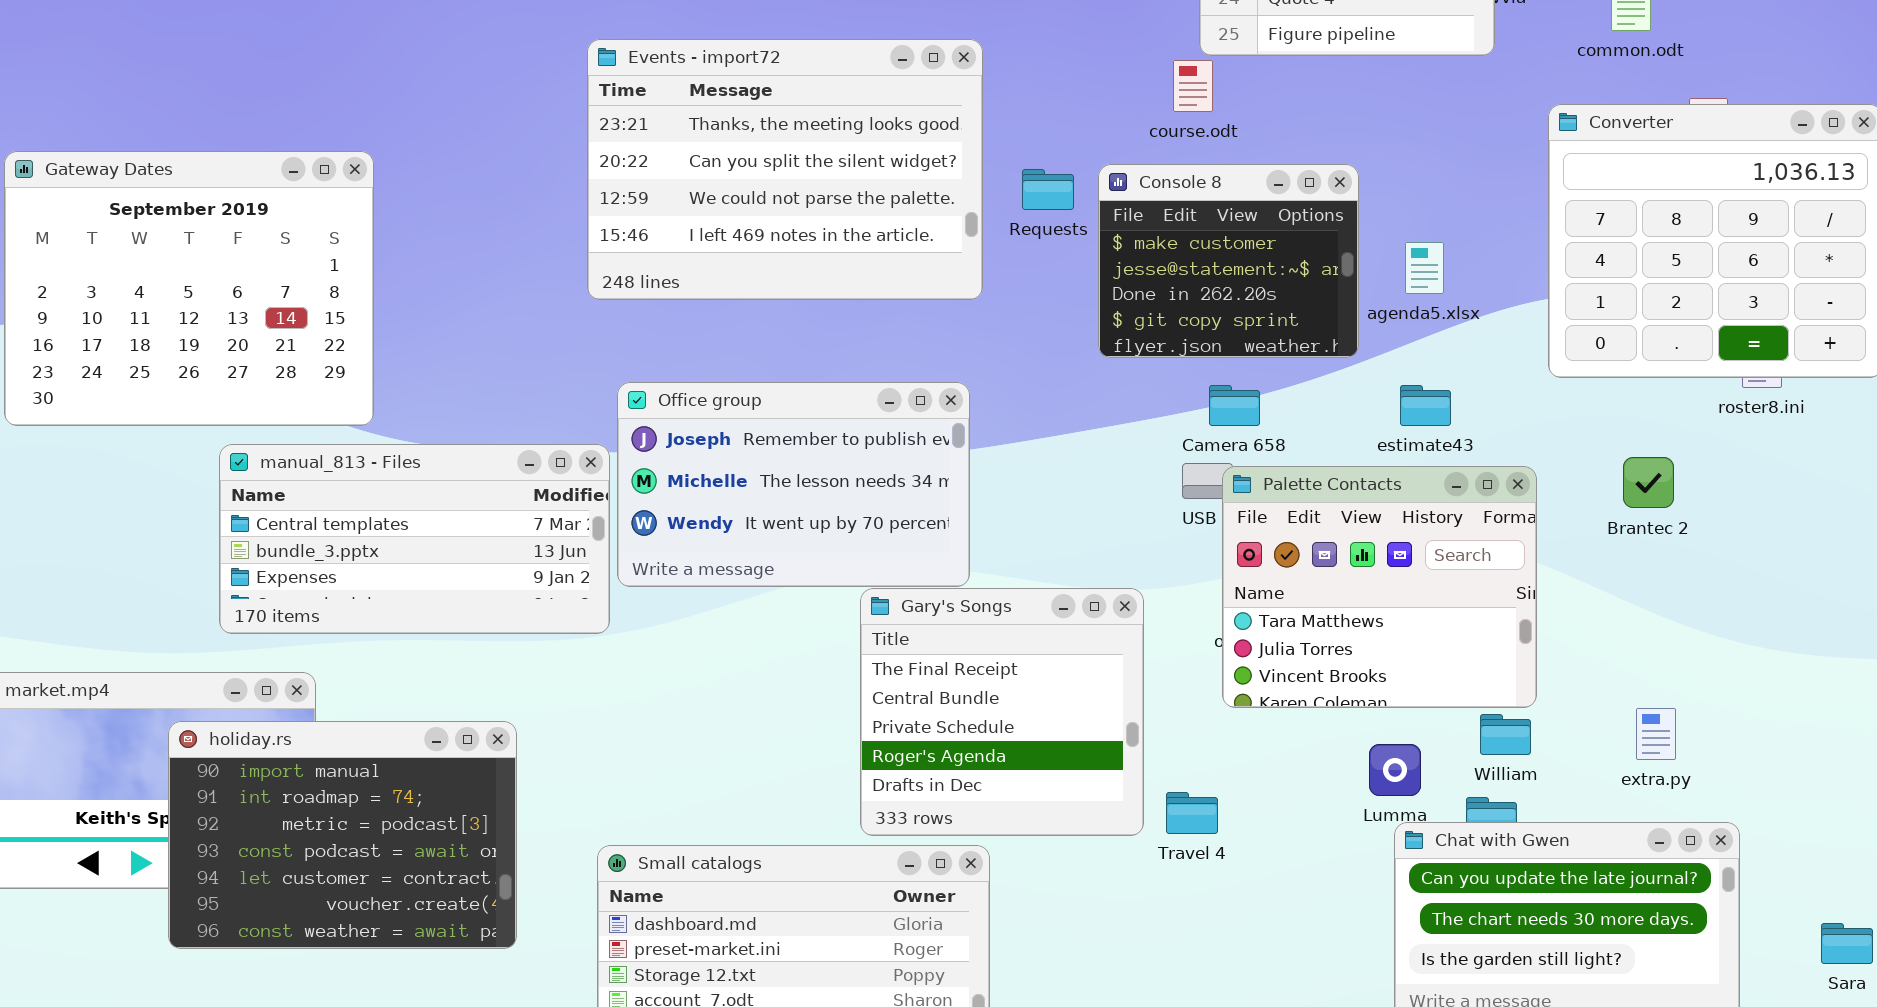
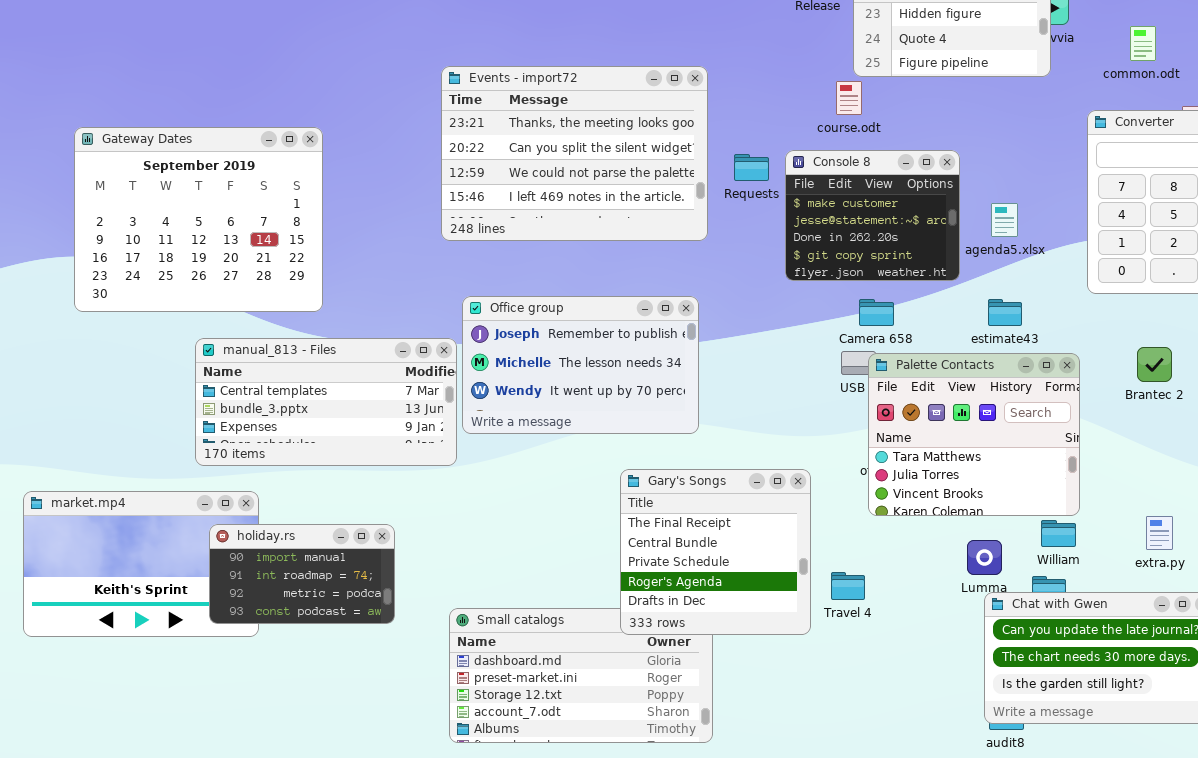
Gateway Dates: [4,151,374,426] -> [74,127,323,312], moved
Gary's Songs: [860,588,1144,836] -> [620,469,811,635], moved
holiday.rs: [168,721,517,949] -> [209,524,395,624], resized

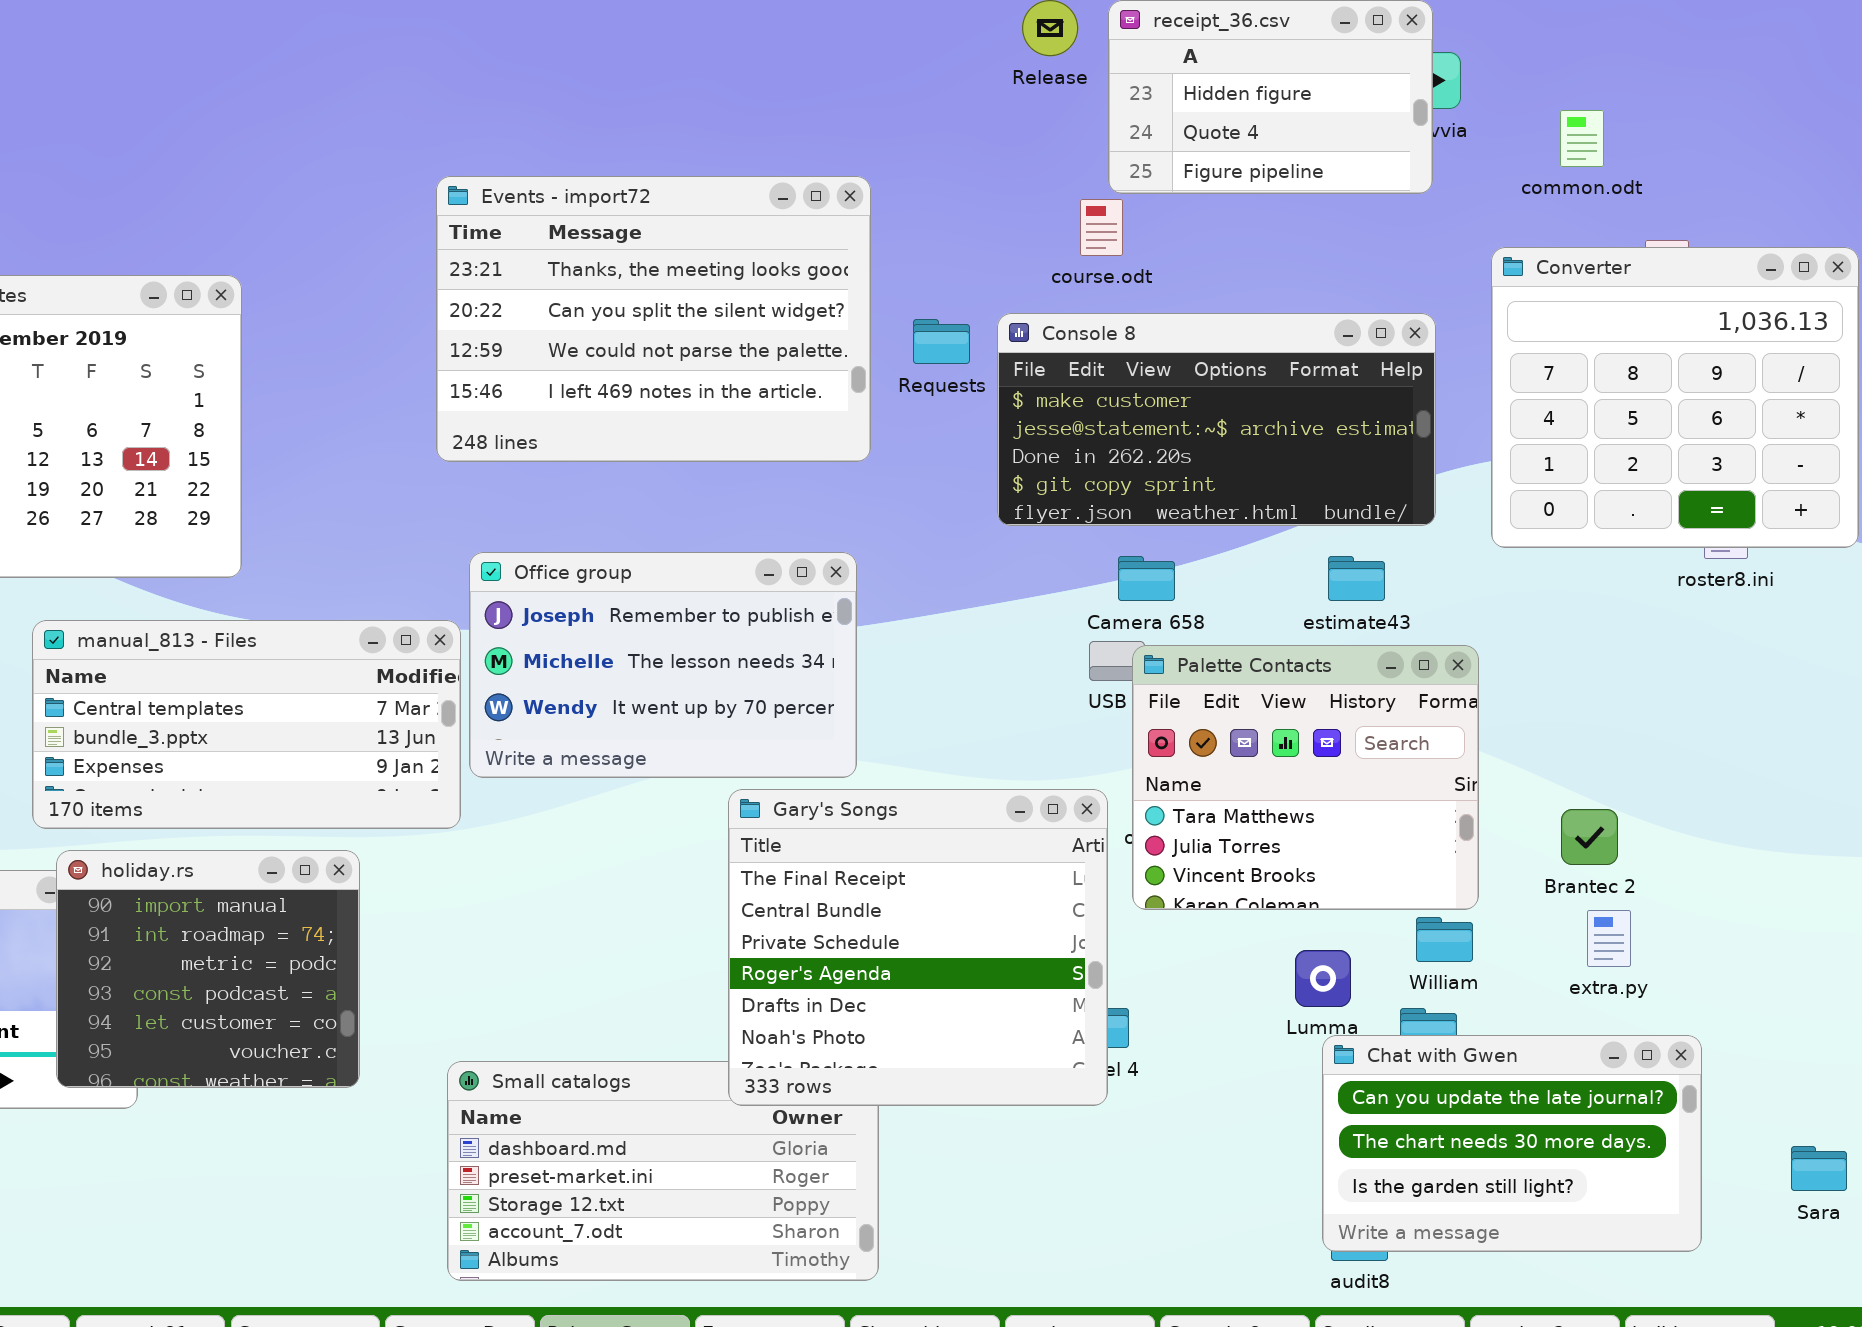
Console 8: [785,150,960,281] -> [997,313,1436,526], resized
Brantec 2: [1137,347,1172,382] -> [1561,809,1618,865], moved
Gary's Songs: [620,469,811,635] -> [728,789,1108,1106], resized
holiday.rs: [209,524,395,624] -> [56,850,360,1088], resized

